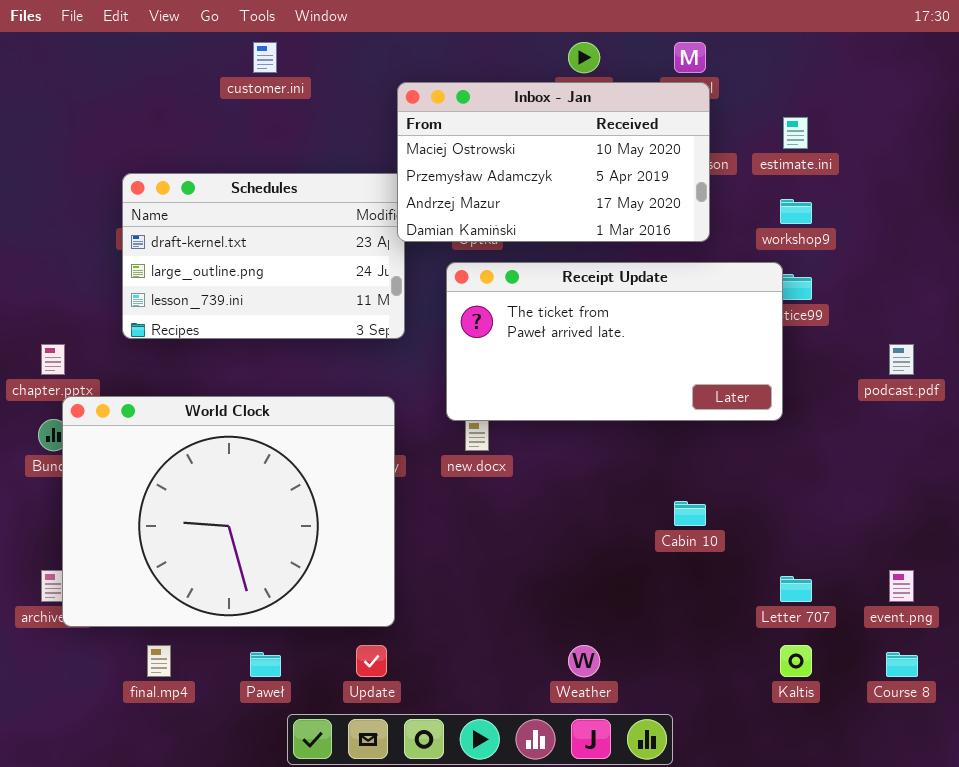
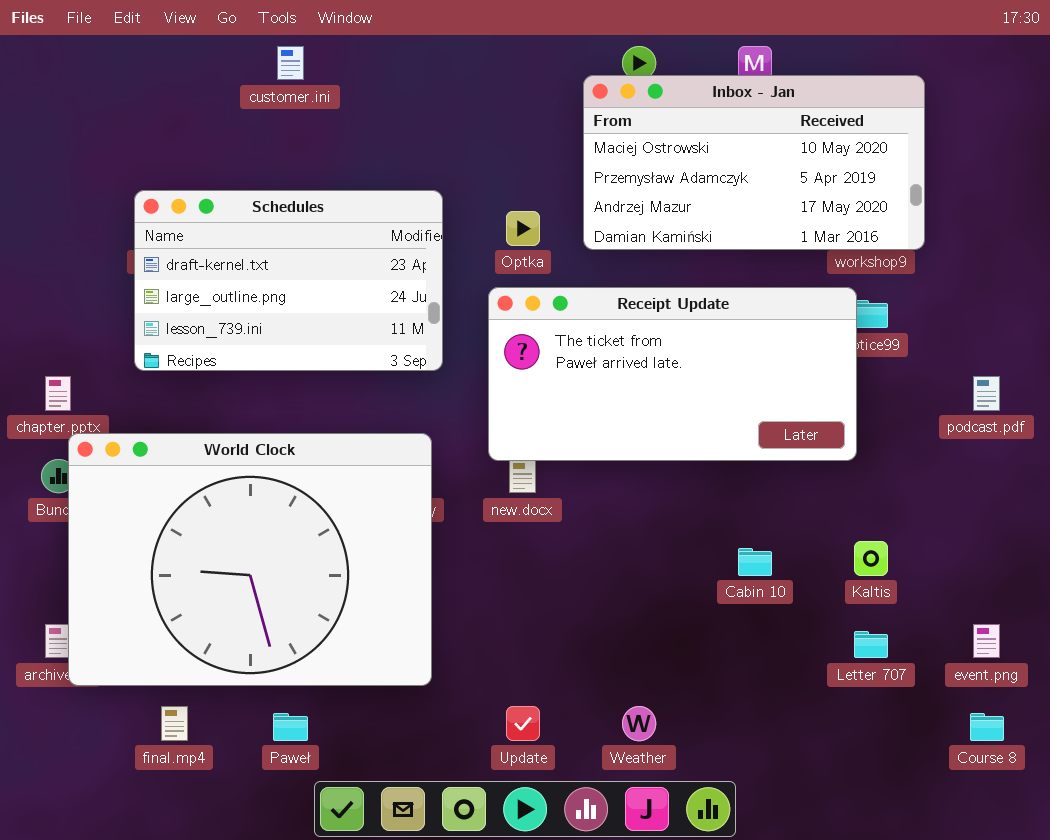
Inbox - Jan: [397,82,710,242] -> [583,75,925,250], moved
Update: [356,645,387,677] -> [506,706,540,741], moved
Kaltis: [780,645,812,677] -> [854,541,888,576], moved

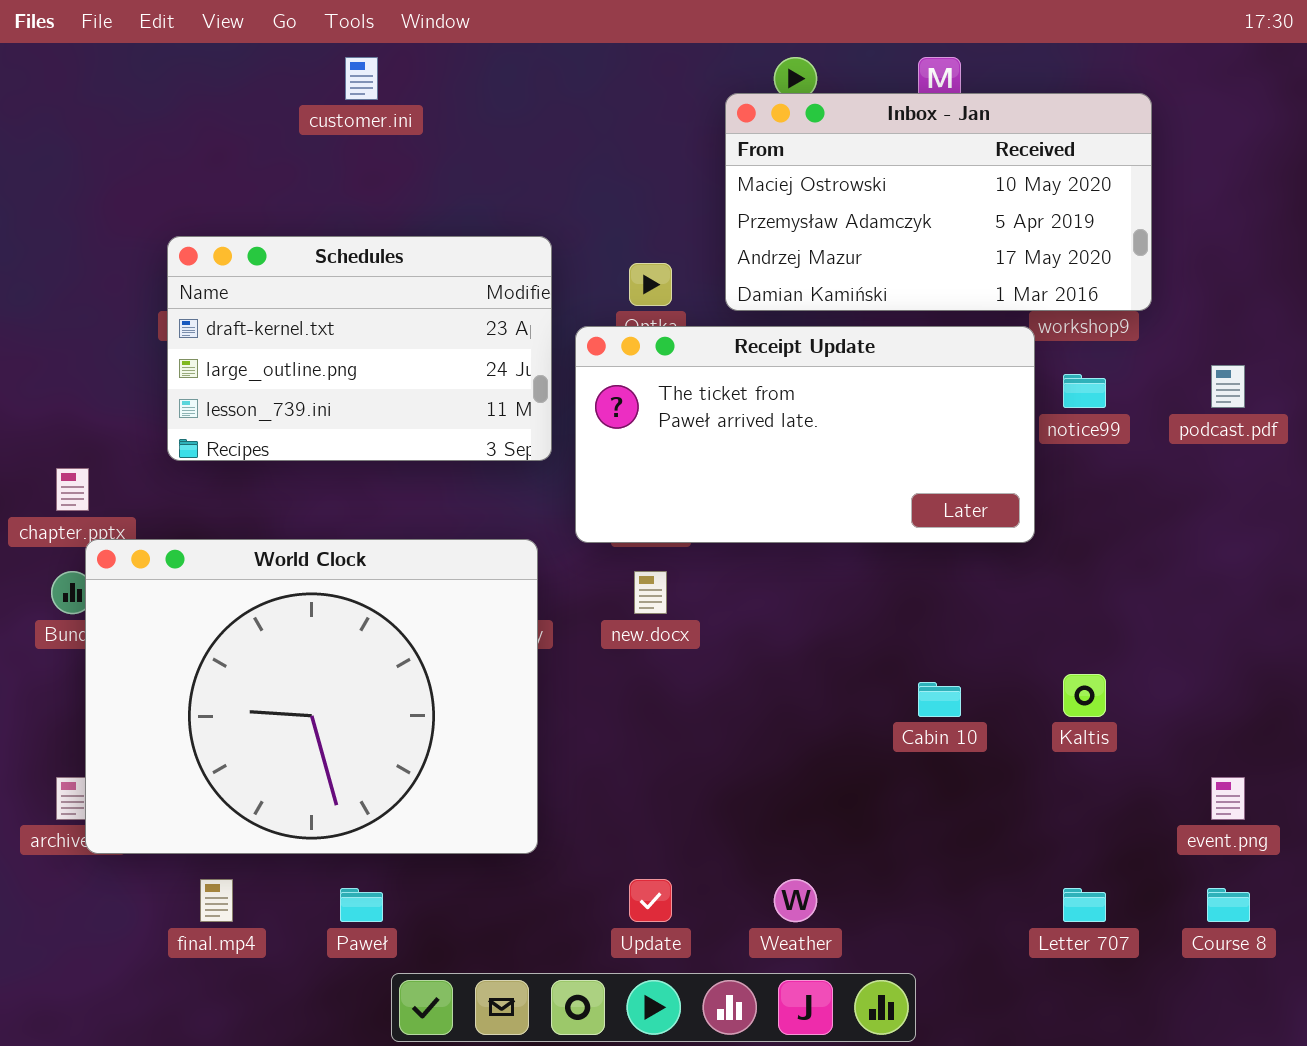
Receipt Update: [488,287,857,461] -> [575,326,1035,543], moved
podcast.pdf: [973,376,1000,411] -> [1211,365,1245,408], moved
Letter 707: [854,631,888,658] -> [1063,888,1106,922], moved

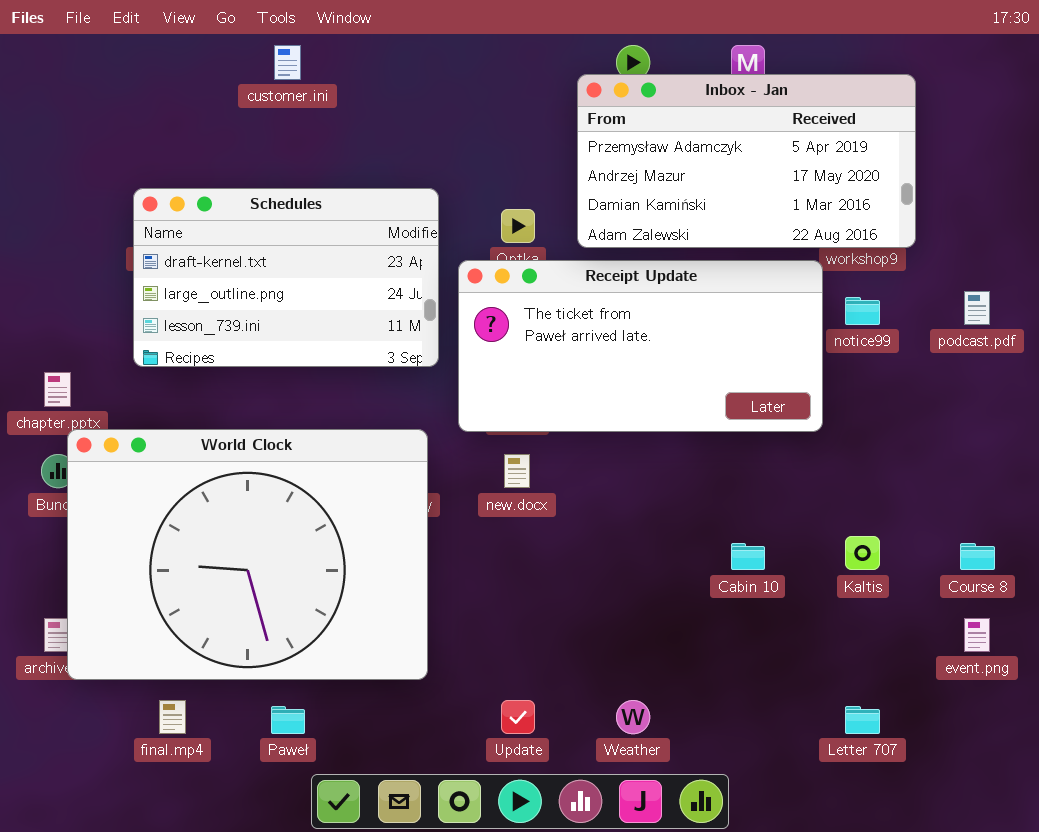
Inbox - Jan: [725,93,1152,311] -> [577,74,916,248], scrolled down 1 row
Course 8: [1207,888,1250,922] -> [960,543,995,570], moved

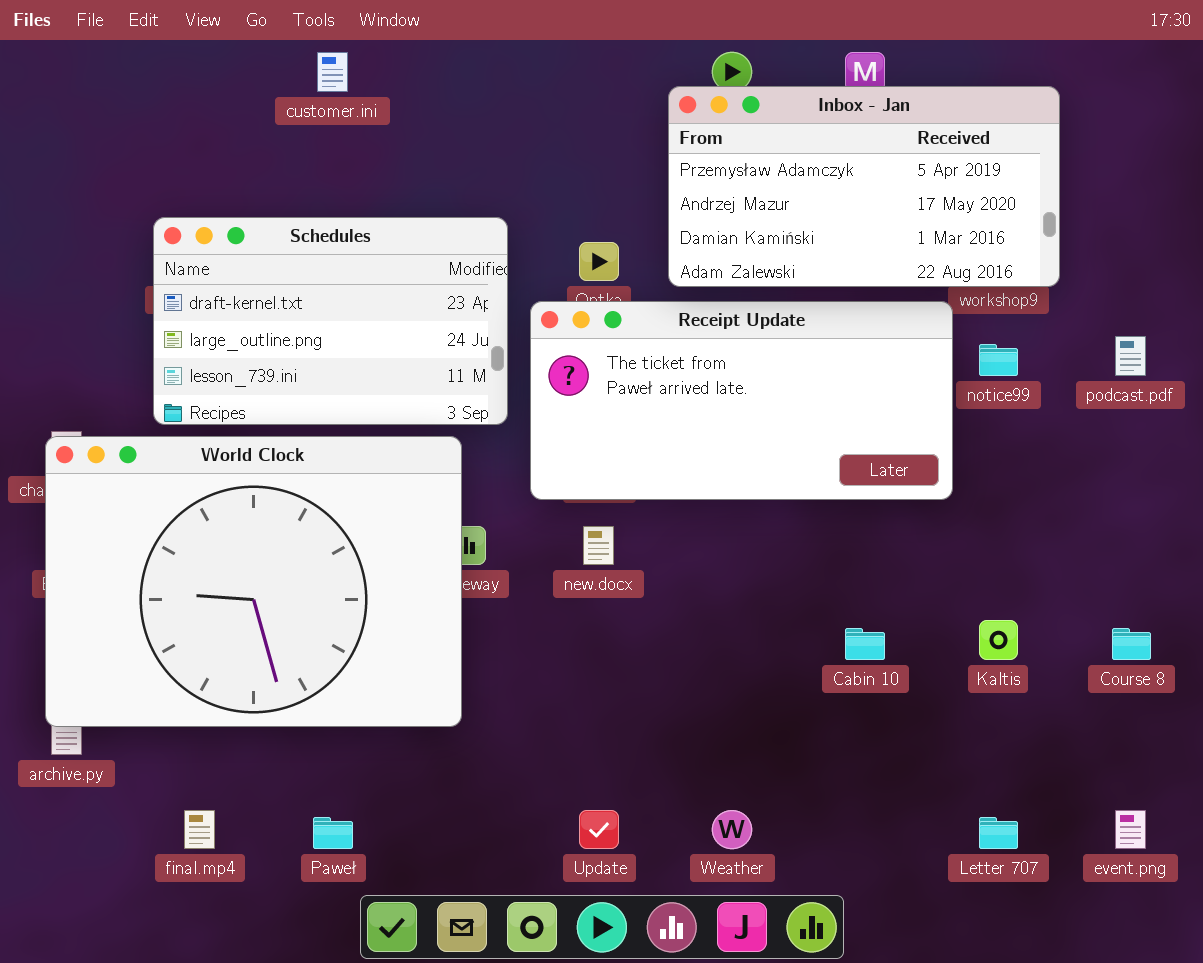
World Clock: [67,429,428,680] -> [45,436,462,727], moved
event.png: [964,618,990,652] -> [1115,810,1146,849], moved

